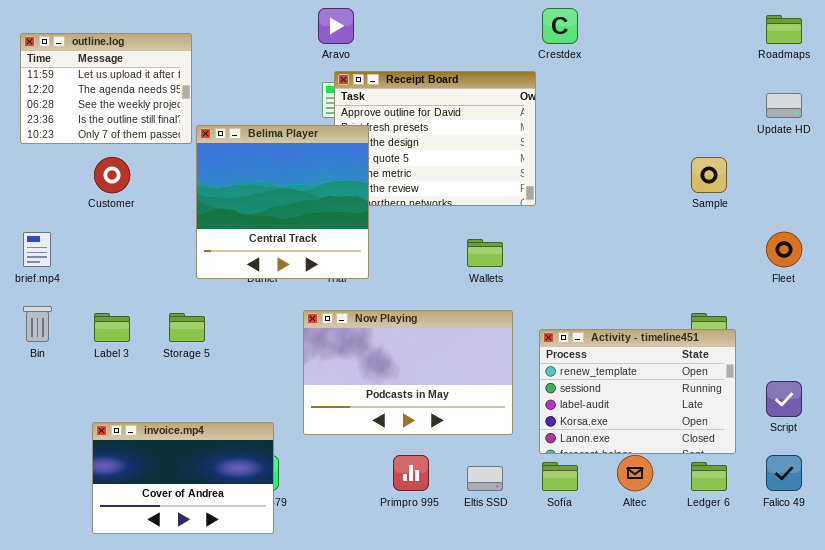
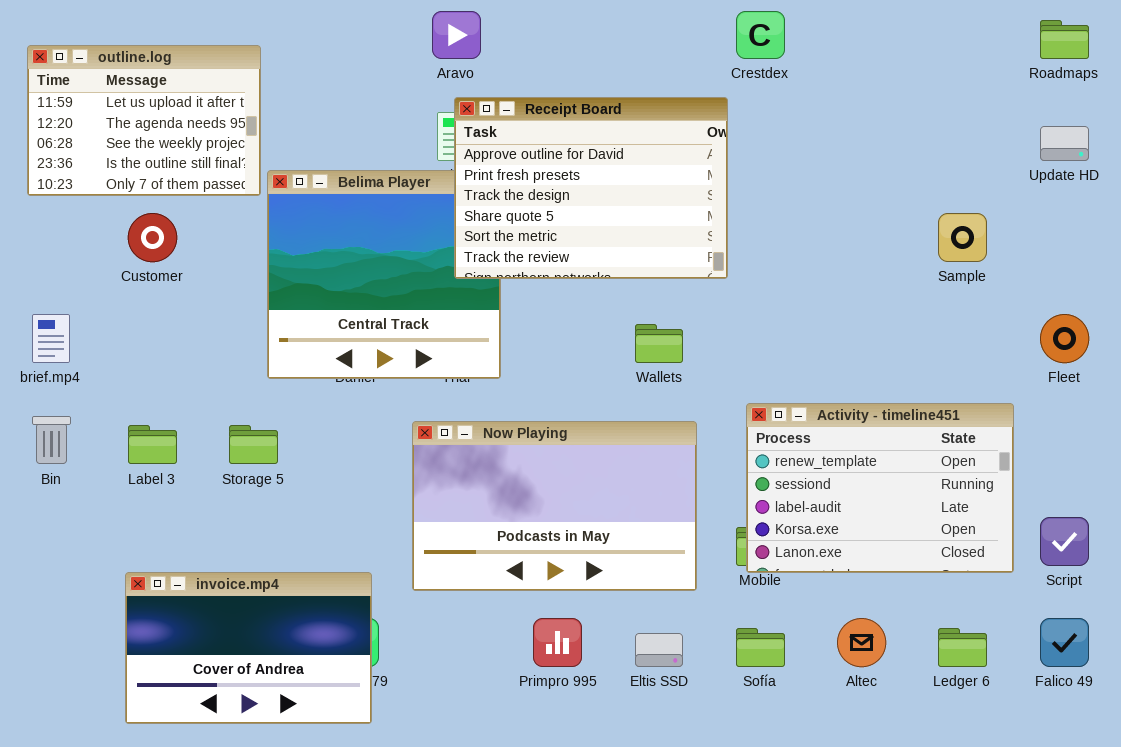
Receipt Board: [334,71,536,206] -> [454,97,728,279], raised
Activity - timeline451: [539,329,736,454] -> [746,403,1014,573], moved

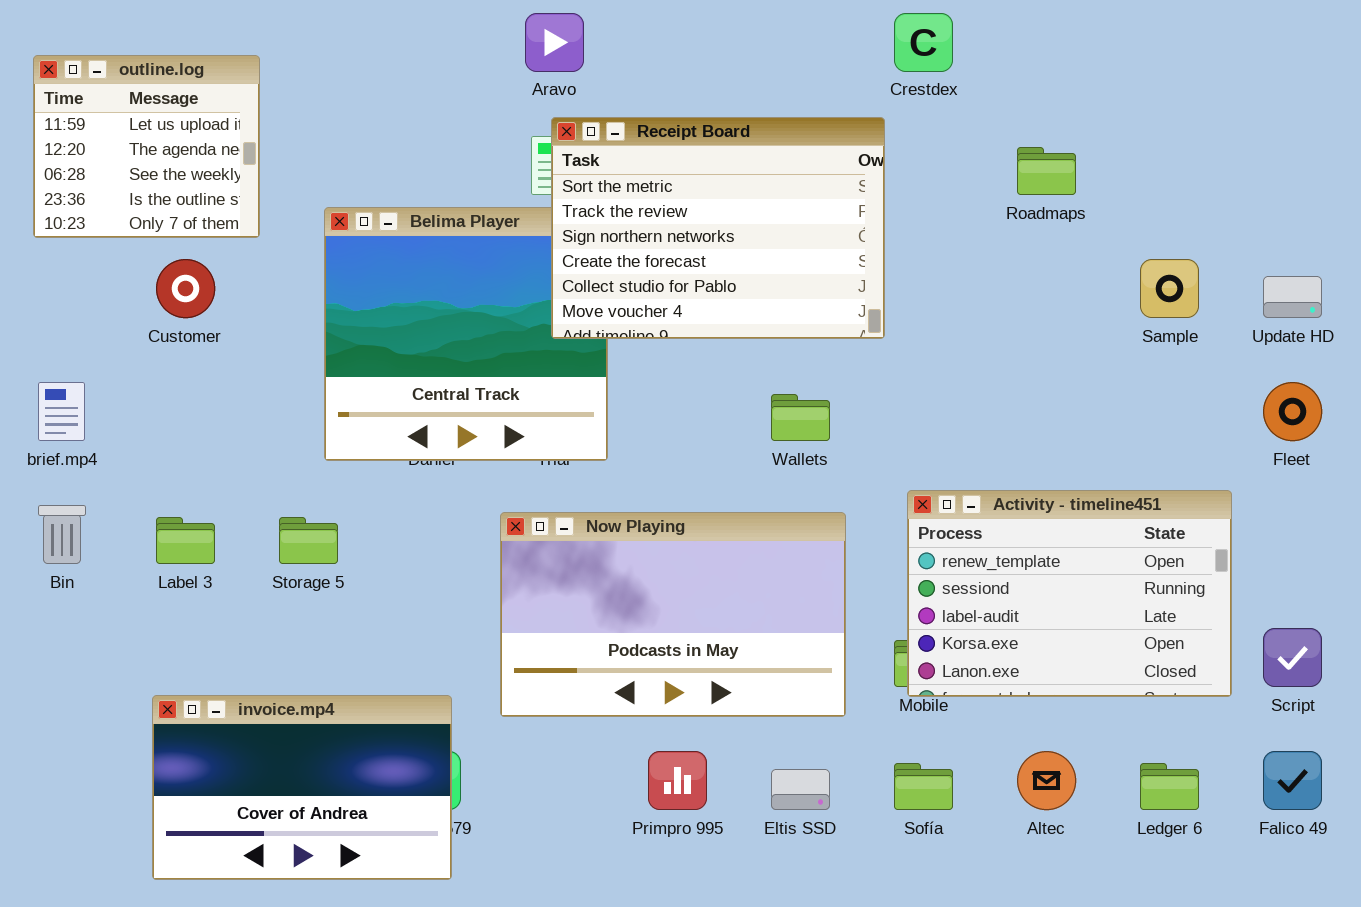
Roadmaps: [1040,20,1089,59] -> [1017,147,1076,195], moved
outline.log: [27,45,261,196] -> [33,55,260,238], resized
Receipt Board: [454,97,728,279] -> [551,117,885,339], scrolled down 4 rows
Update HD: [1040,126,1089,161] -> [1263,276,1322,318], moved

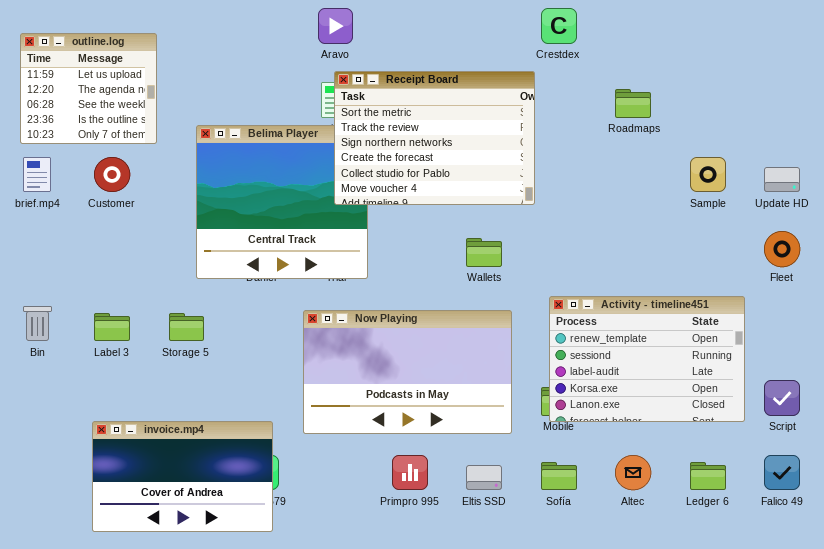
brief.mp4: [38,382,85,441] -> [23,157,51,192], moved

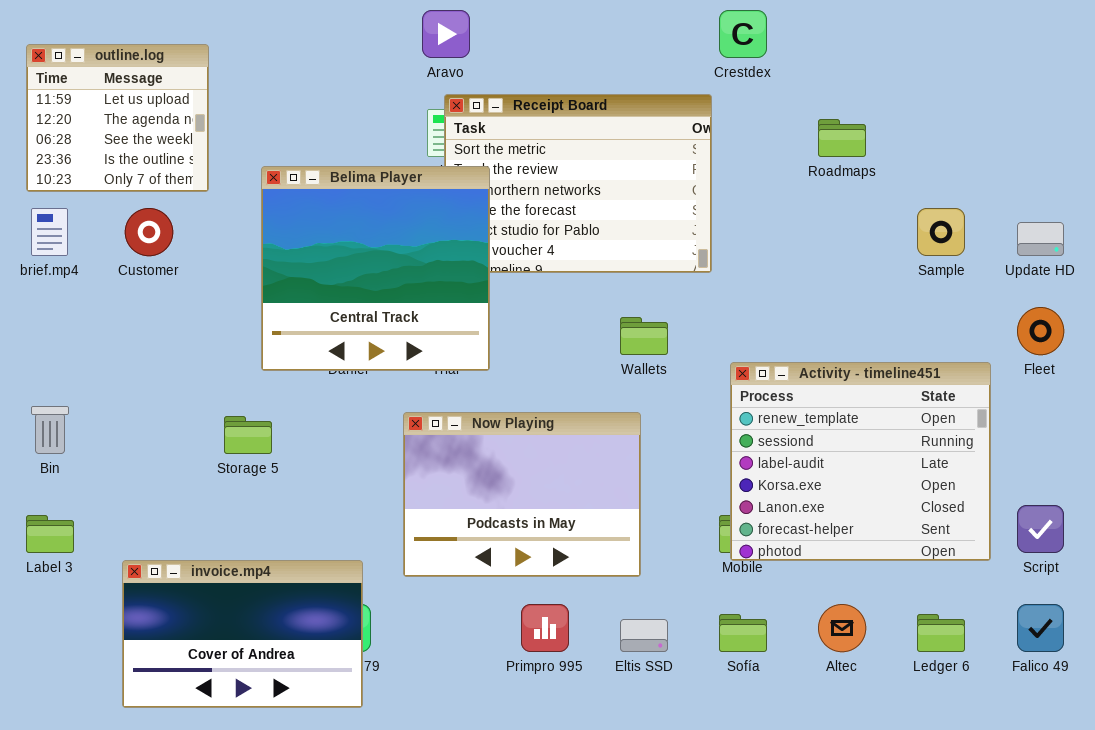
Belima Player: [196,125,368,279] -> [261,166,490,371], raised
Activity - timeline451: [549,296,745,422] -> [730,362,991,561], resized
Now Playing: [303,310,512,434] -> [403,412,641,577], resized
Label 3: [94,313,130,341] -> [26,515,74,553], moved

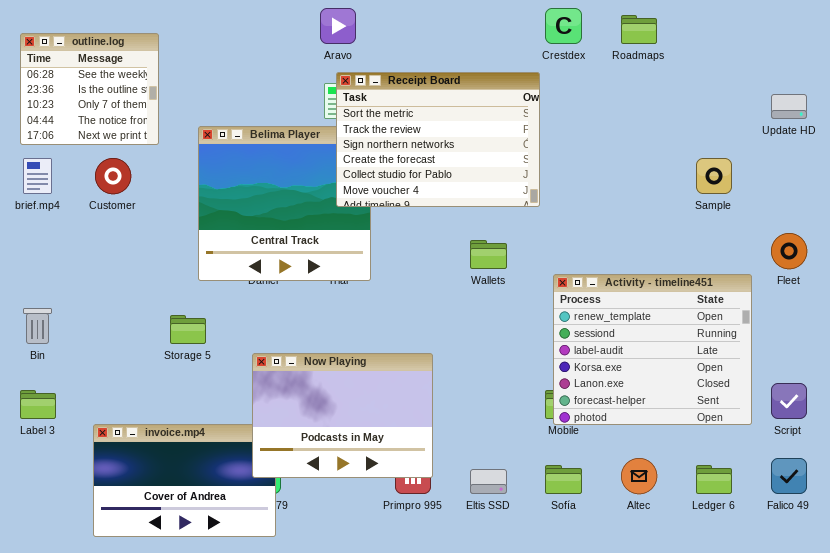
outline.log: [26,44,209,192] -> [20,33,159,145], scrolled down 2 rows
Receipt Board: [444,94,712,273] -> [336,72,540,207], raised
Roadmaps: [818,119,866,157] -> [621,15,657,44], moved
Update HD: [1017,222,1064,256] -> [771,94,807,119], moved
Now Playing: [403,412,641,577] -> [252,353,433,478], moved

